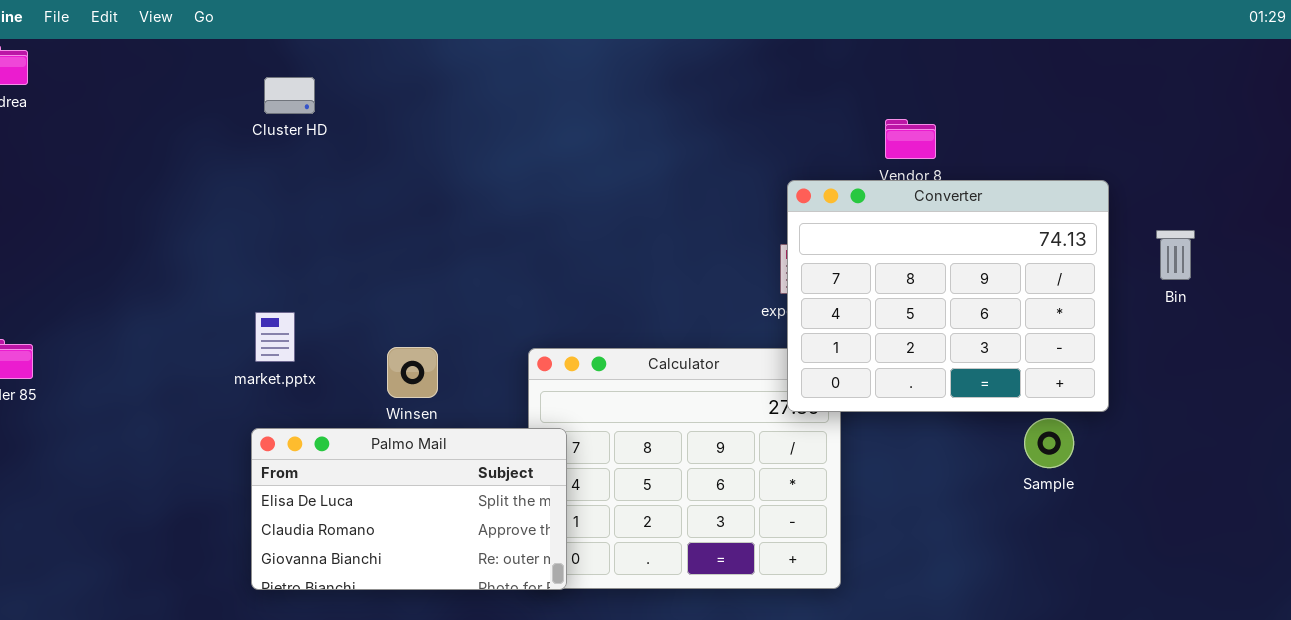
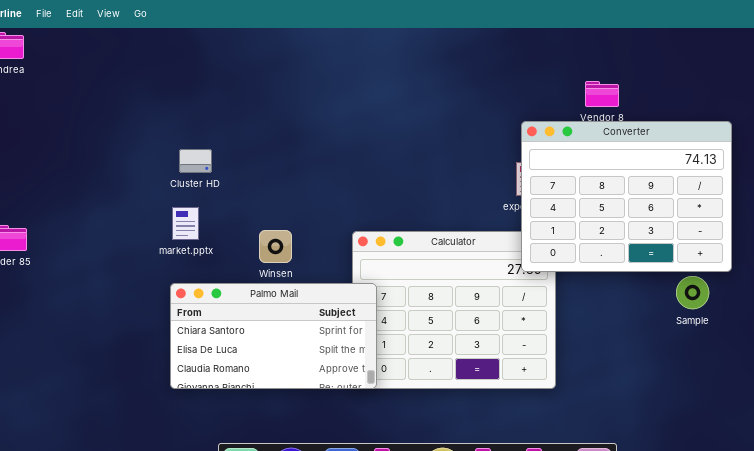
Cluster HD: [264,77,315,114] -> [179,149,212,173], moved
Palmo Mail: [251,428,567,590] -> [170,283,377,389], scrolled up 1 row

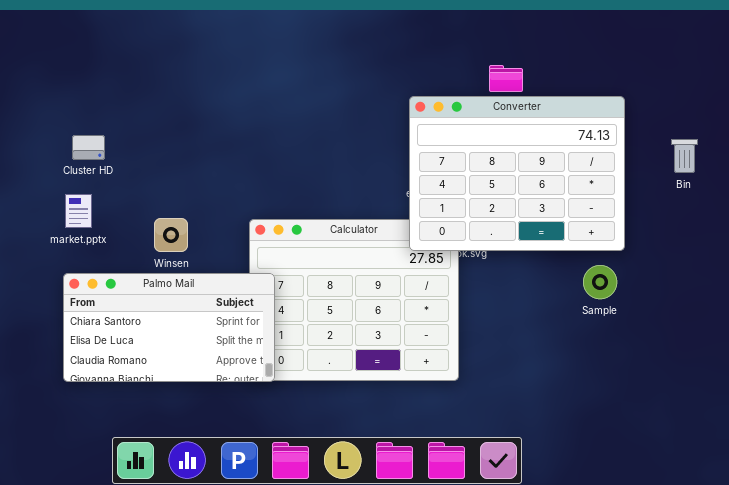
Converter: [521,121,732,272] -> [409,96,625,251], moved

